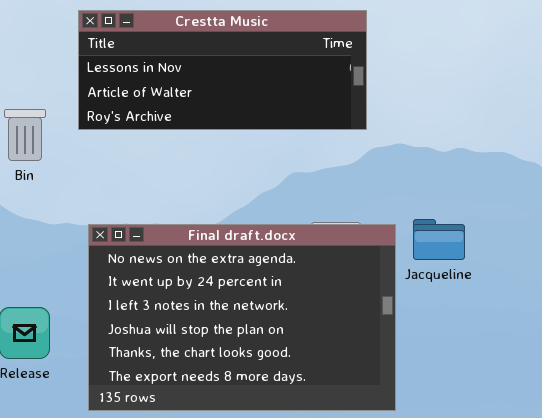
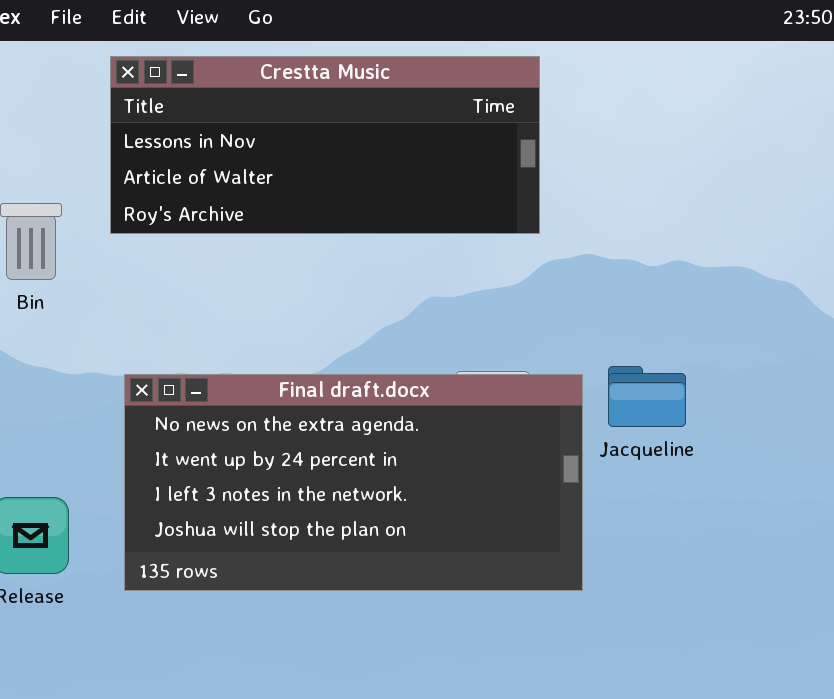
Final draft.docx: [88,224,396,411] -> [124,374,583,591], resized

